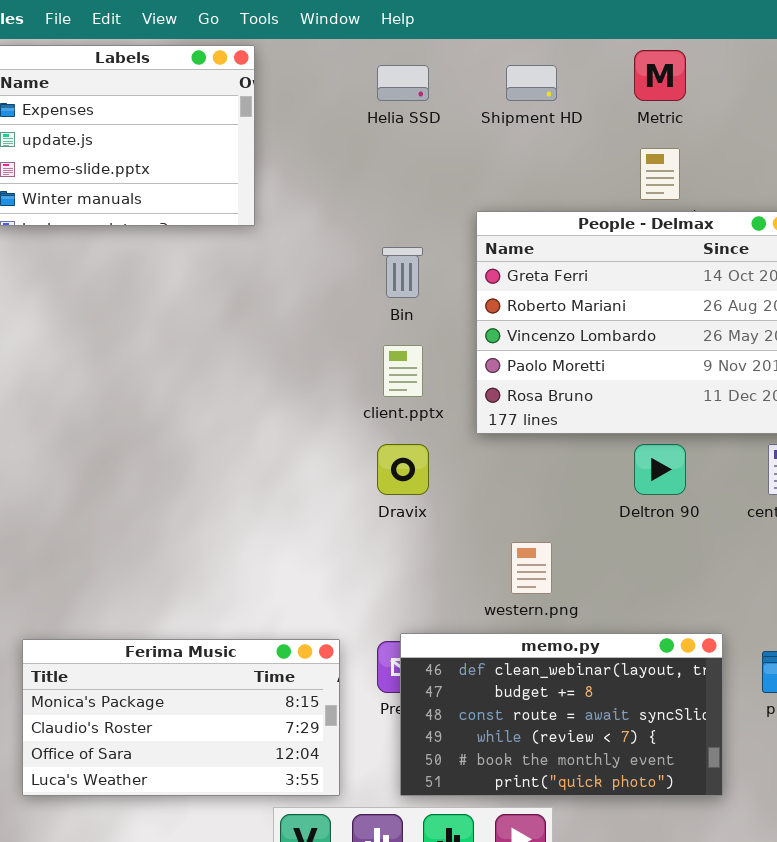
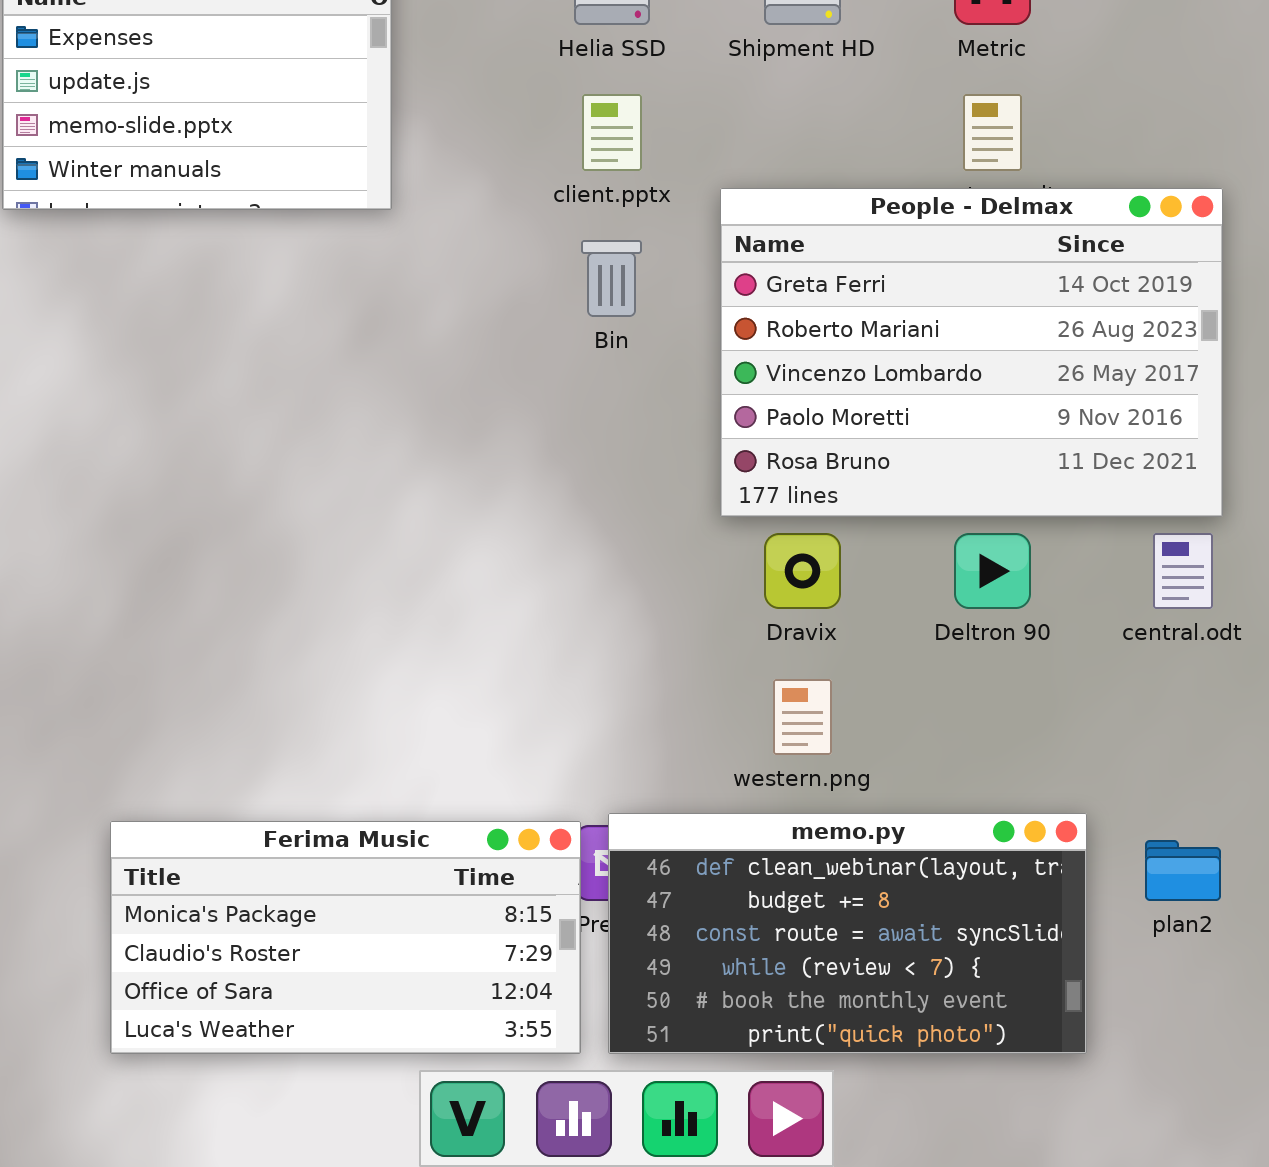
client.pptx: [383,345,423,397] -> [582,94,642,171], moved
Dravix: [377,444,429,495] -> [764,533,841,609], moved
Ferima Music: [22,639,340,796] -> [110,821,581,1054], moved

